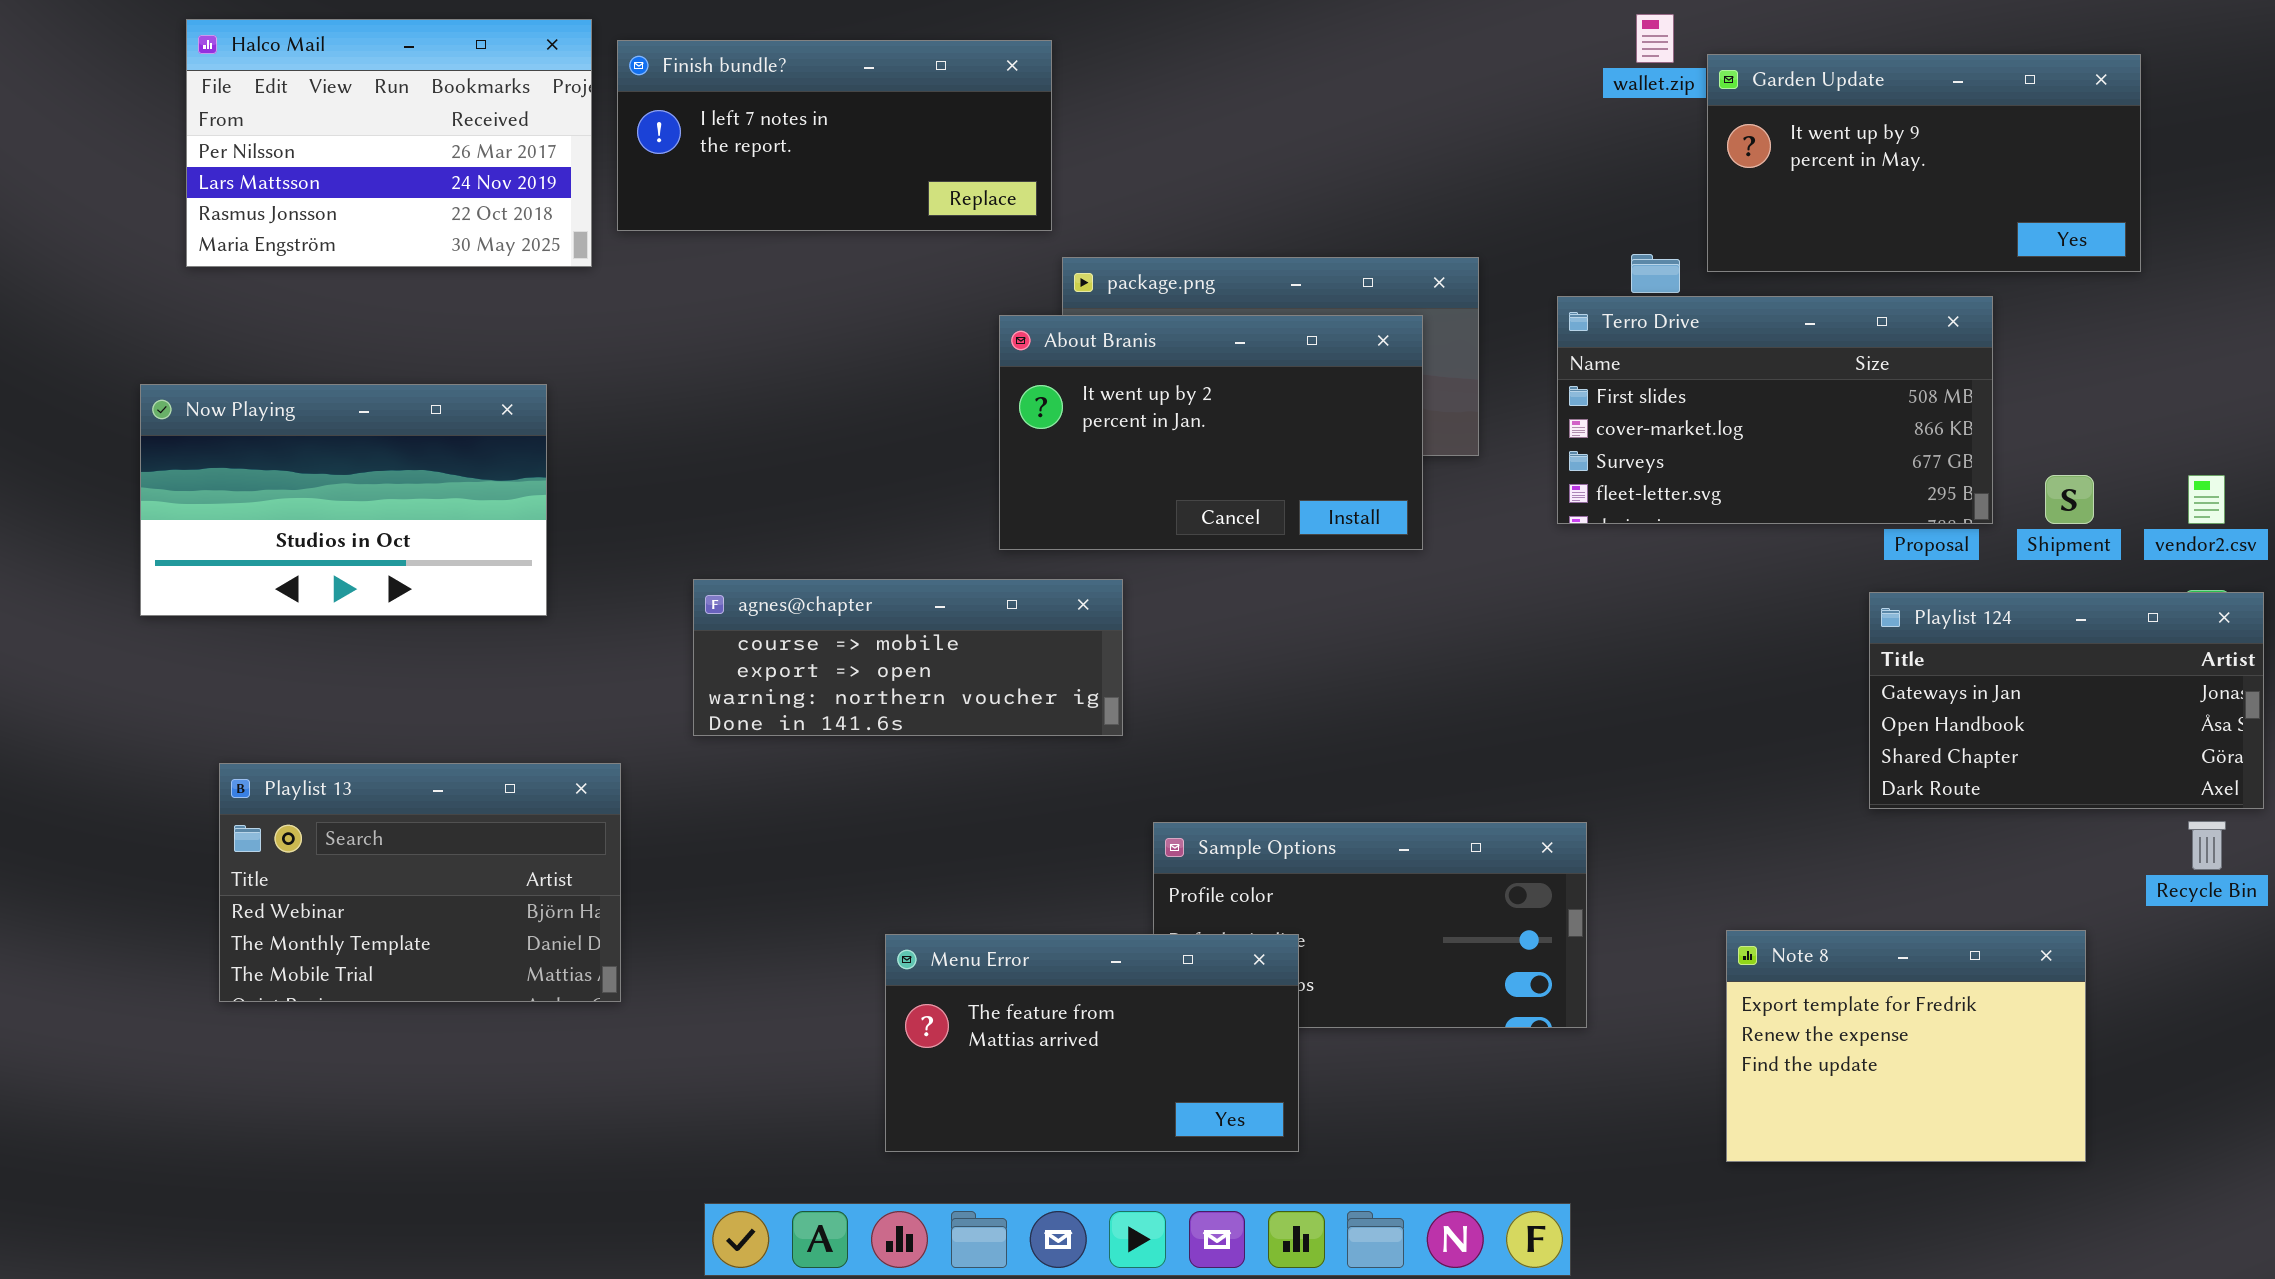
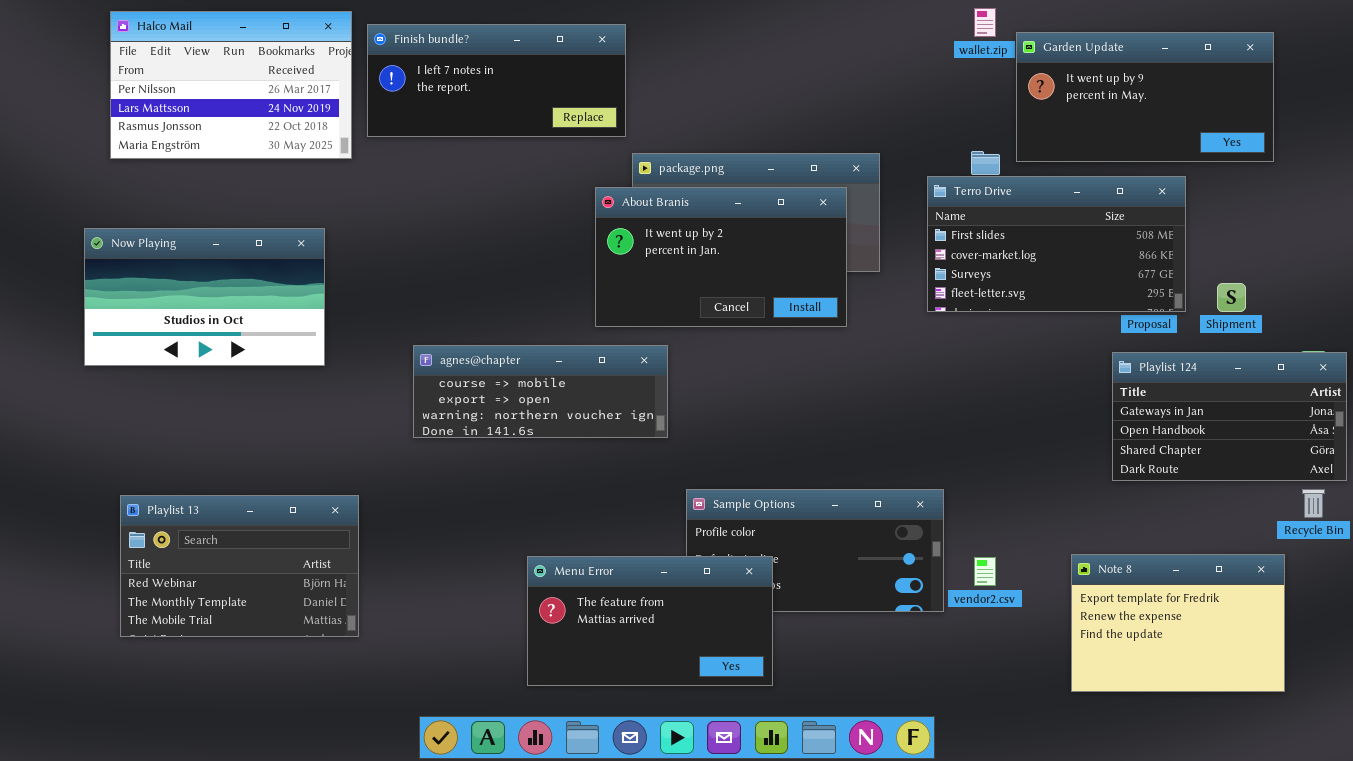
vendor2.csv: [2188,475,2225,524] -> [974,557,996,586], moved
Playlist 13: [219,763,621,1002] -> [120,495,359,637], moved
Note 8: [1726,930,2086,1162] -> [1071,554,1285,692], moved

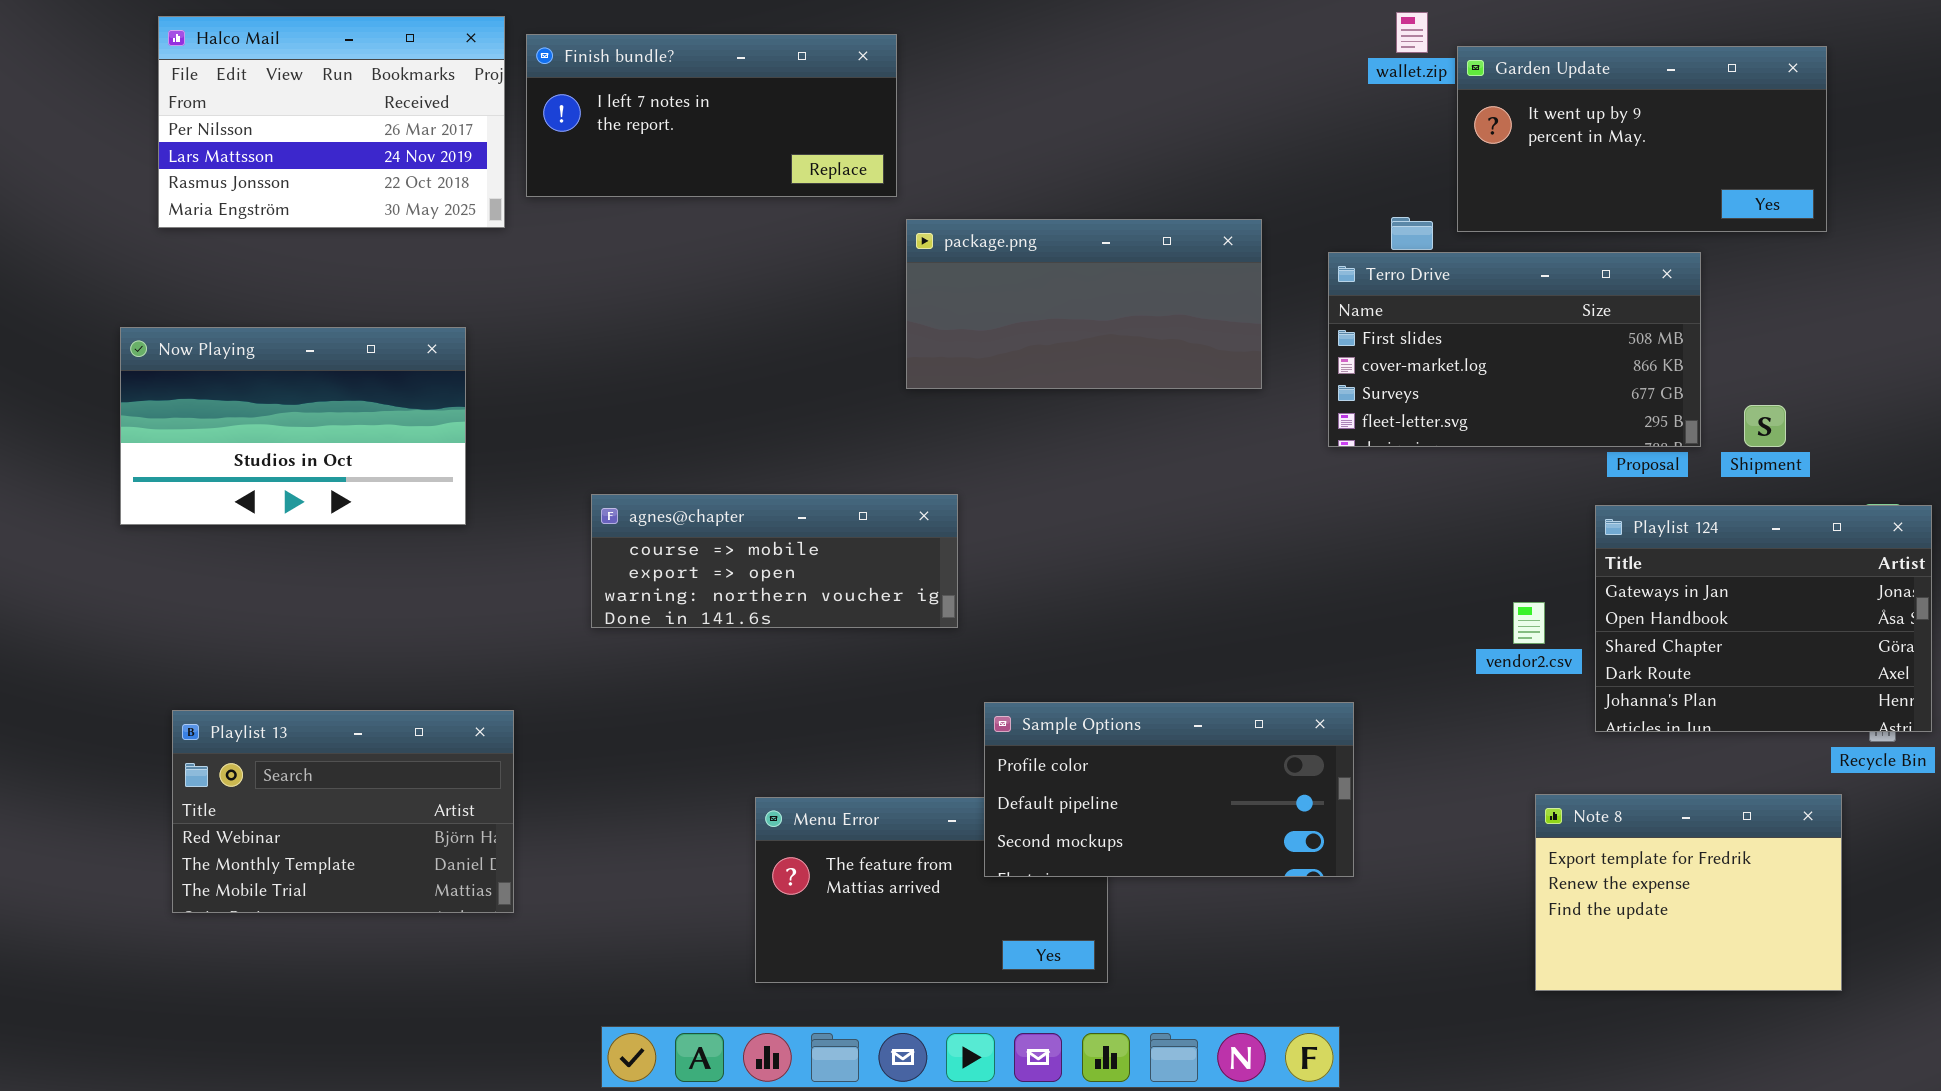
About Branis: [595,187,847,327] -> none, closed
Playlist 124: [1112,352,1347,481] -> [1595,505,1932,732], resized
Sample Options: [686,489,944,612] -> [984,702,1354,877], raised
vendor2.csv: [974,557,996,586] -> [1513,602,1545,644], moved

